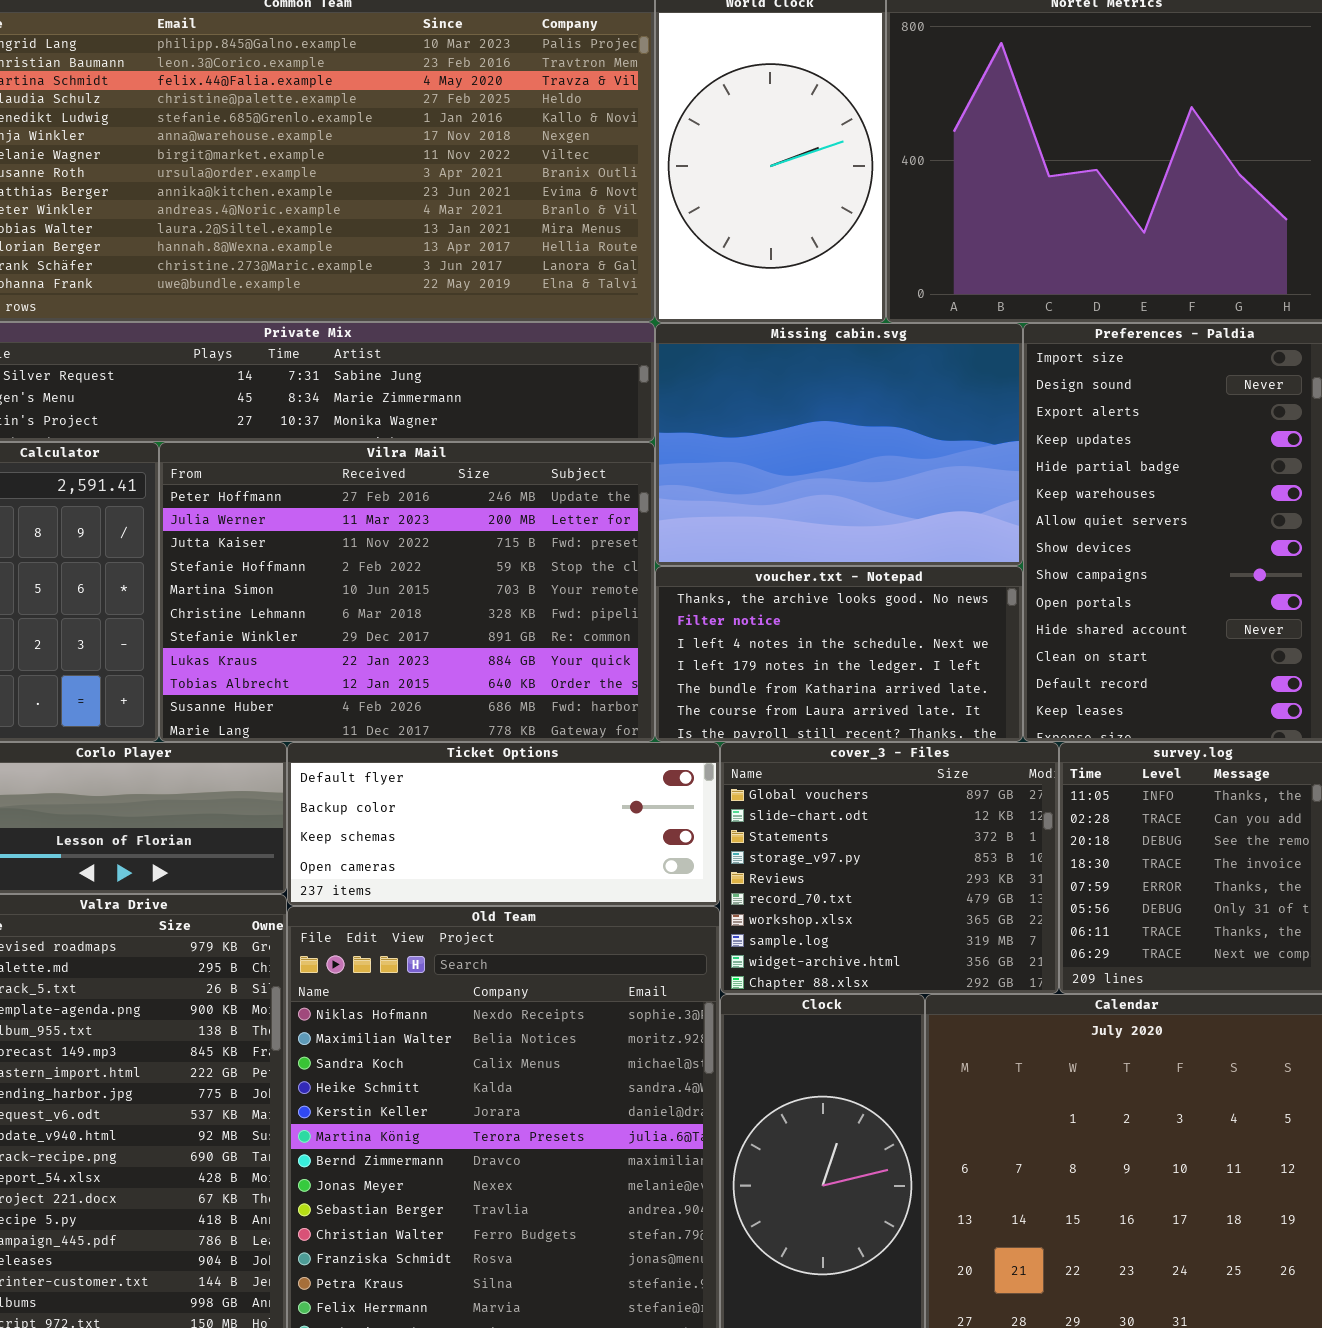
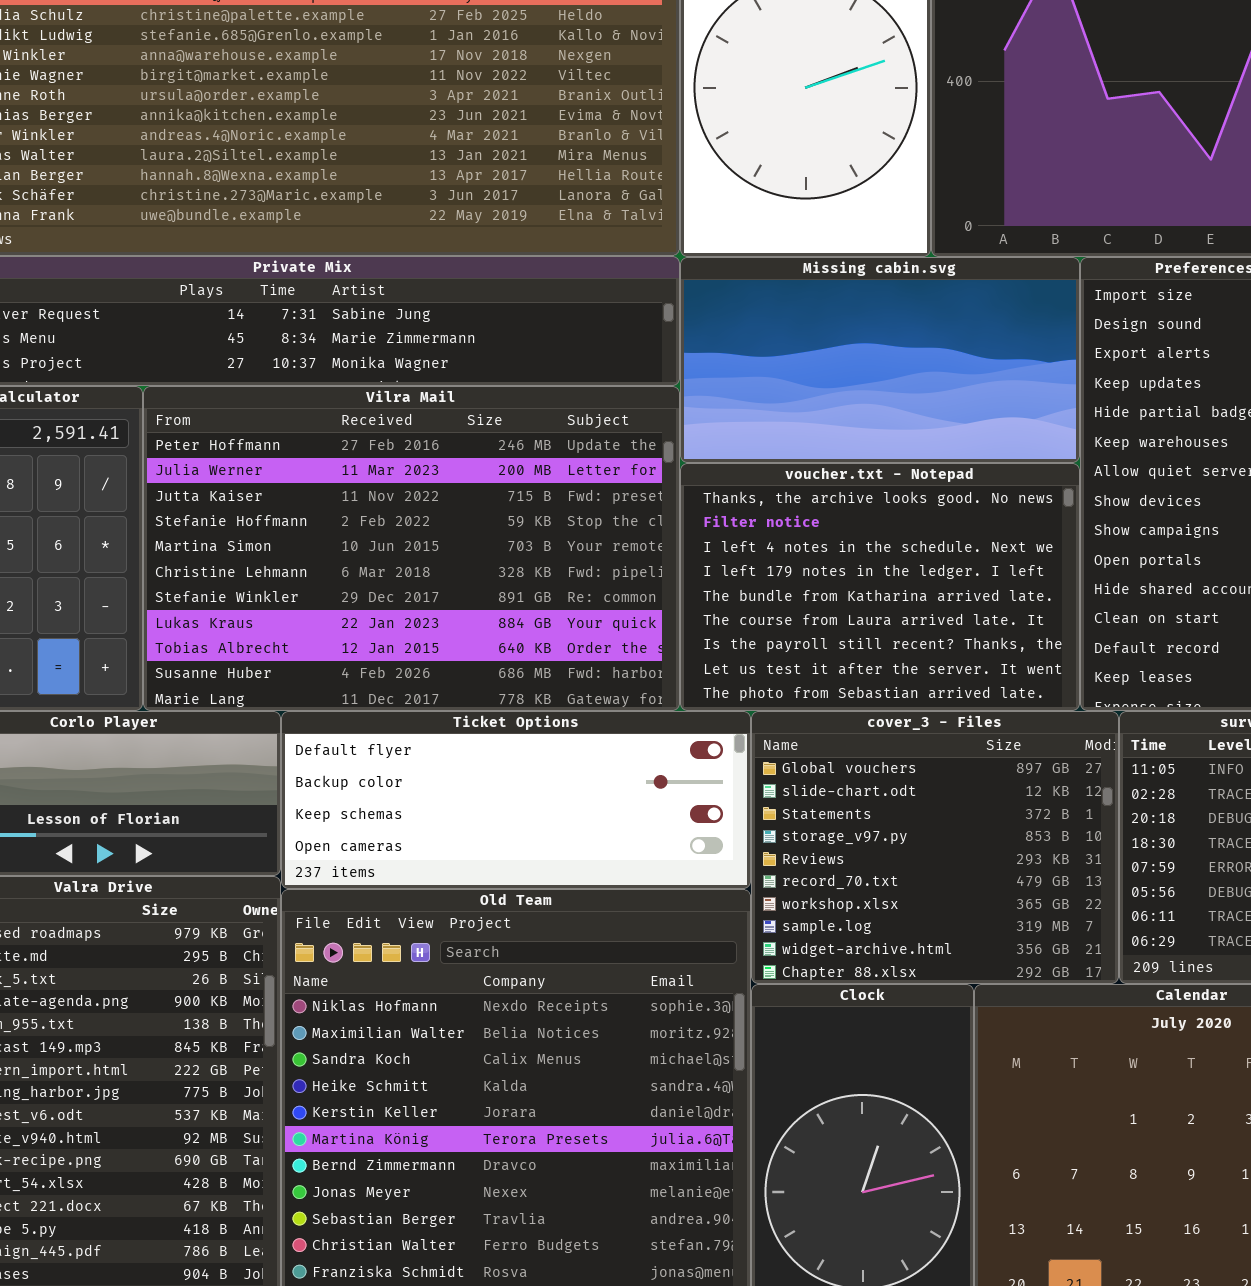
Missing cabin.svg: [655,323,1023,566] -> [680,257,1080,463], resized
voucher.txt - Notepad: [655,566,1023,742] -> [680,463,1080,711], resized

